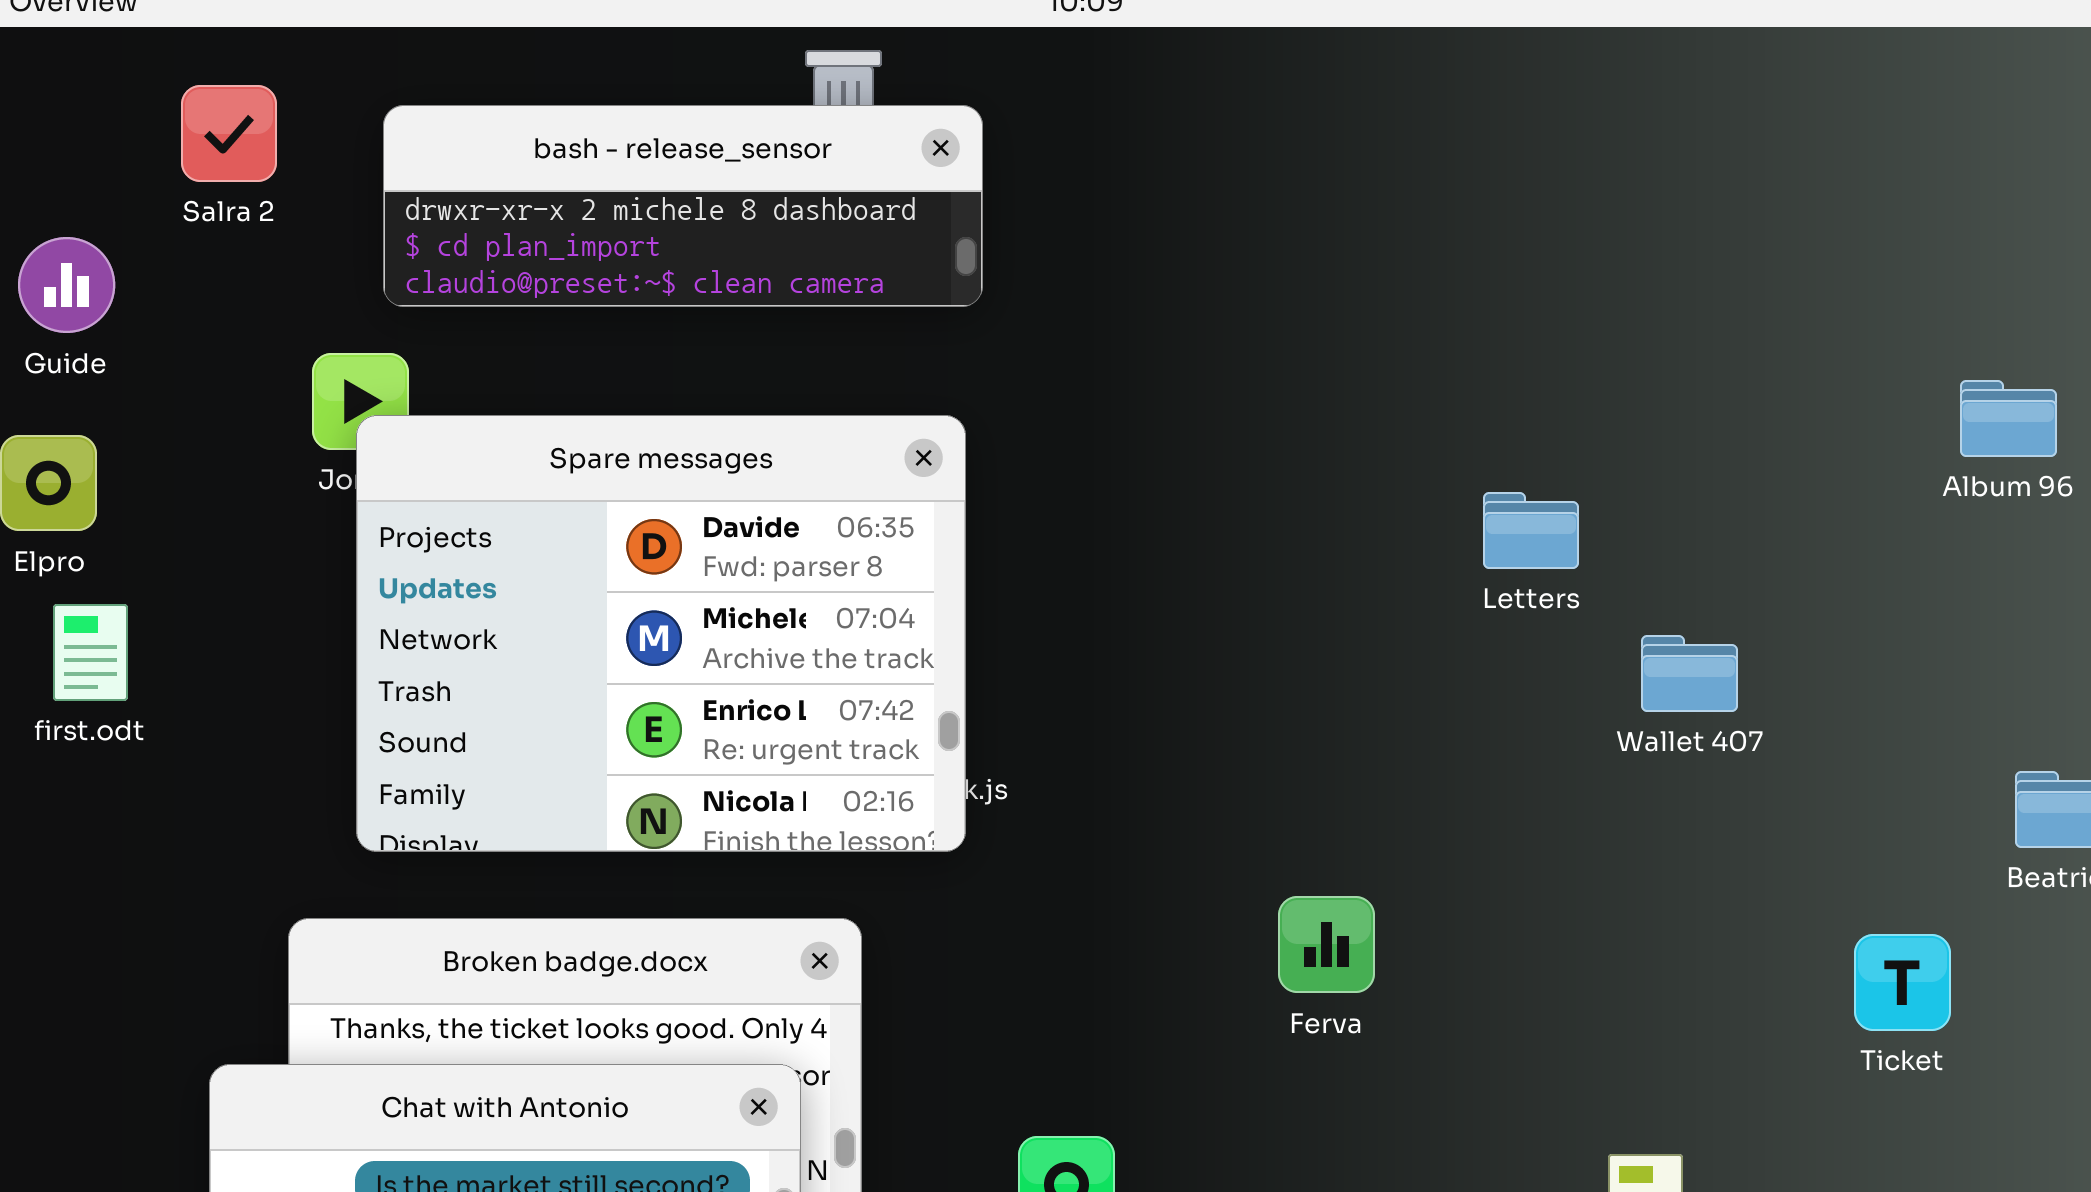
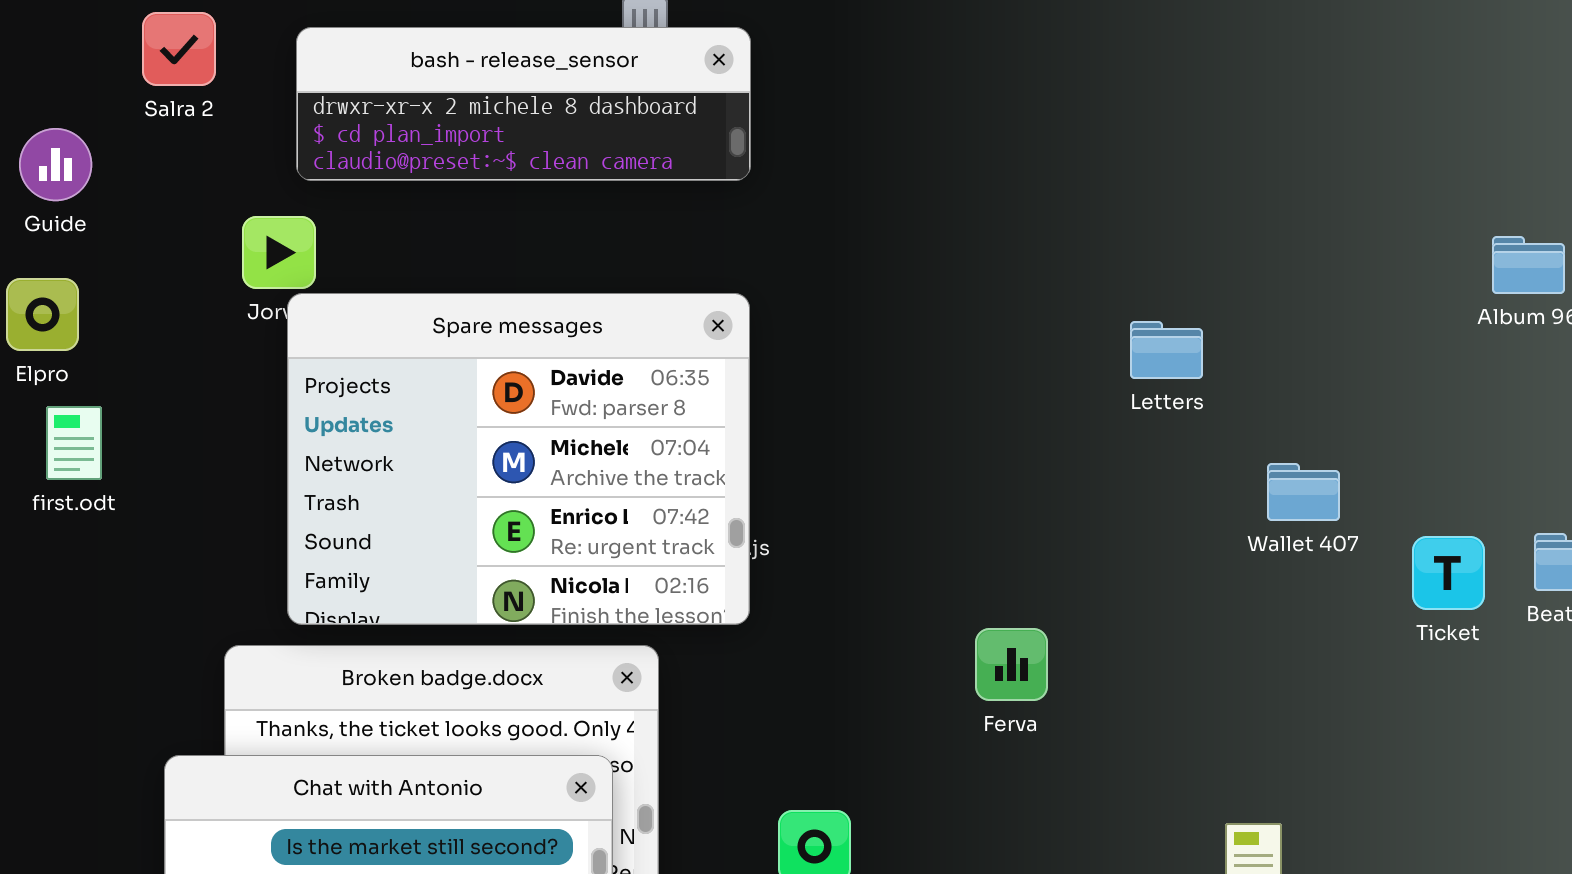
Spare messages: [356,415,966,852] -> [287,293,750,625], moved
Wallet 407: [1641,635,1738,712] -> [1267,463,1340,521], moved
Ticket: [1854,934,1951,1031] -> [1412,536,1485,610], moved

